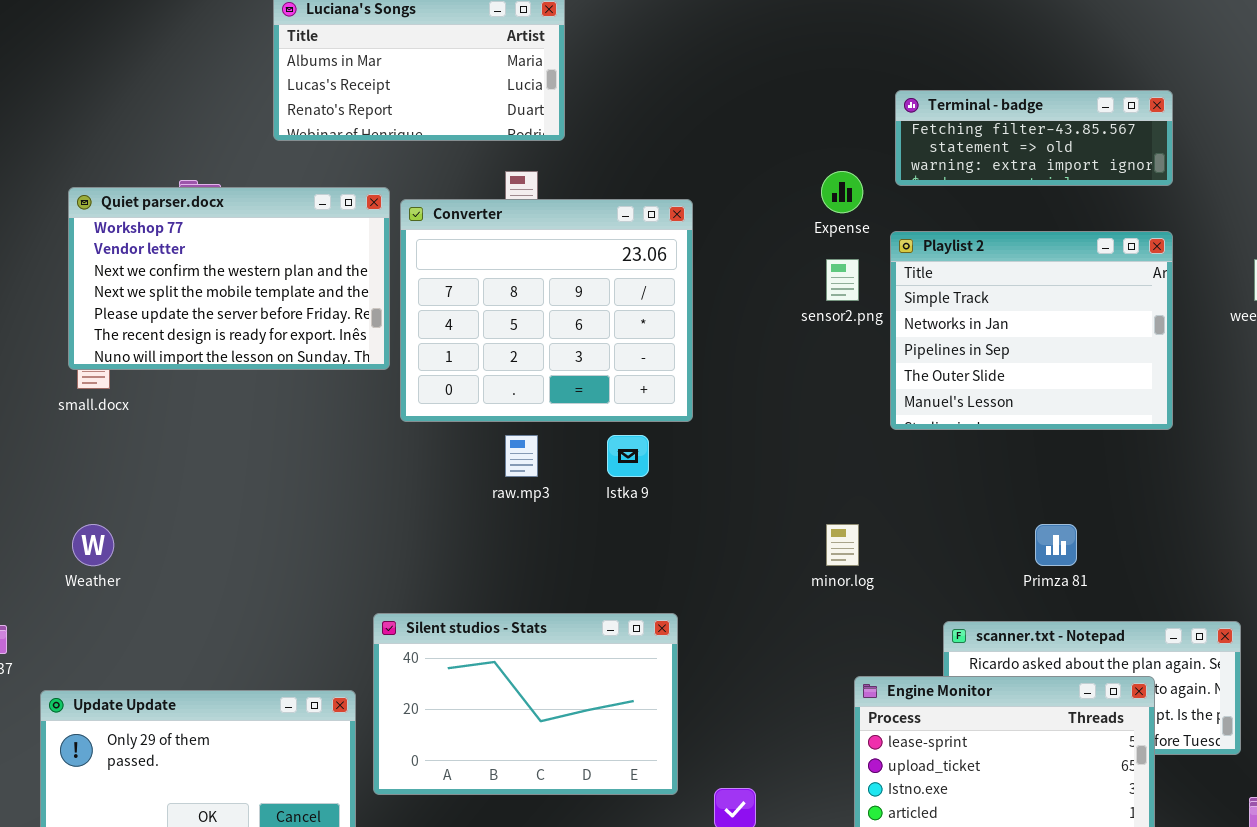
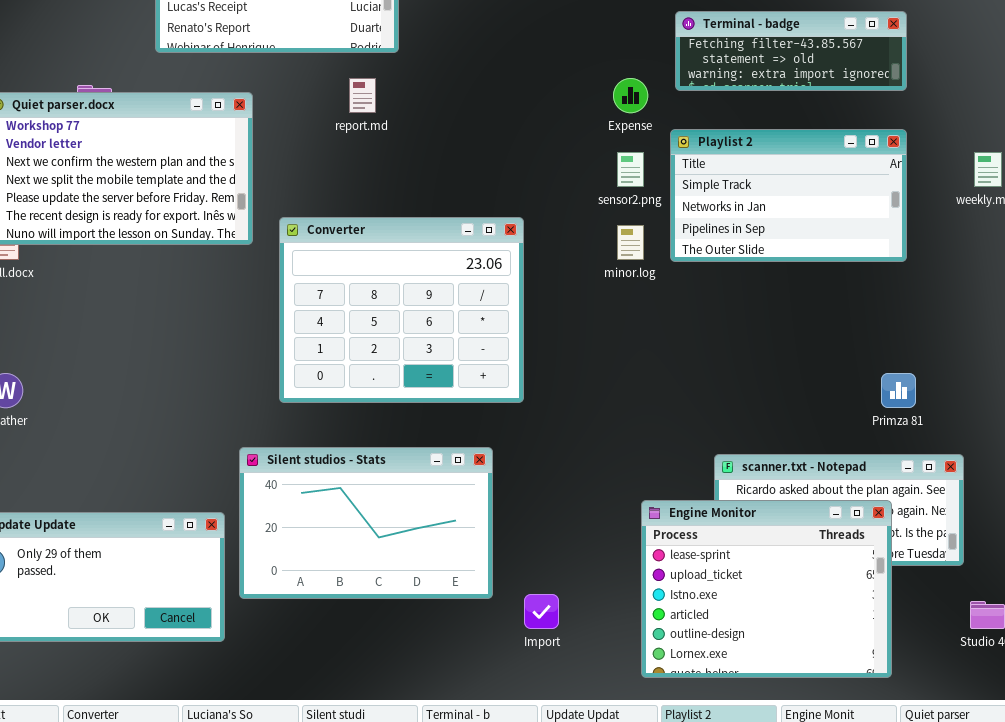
Converter: [400,199,693,422] -> [279,217,524,403], moved
Playlist 2: [890,231,1173,430] -> [670,129,907,262], resized
minor.log: [826,524,859,566] -> [617,225,644,260], moved
Primza 81: [1035,524,1077,566] -> [881,373,916,408], moved

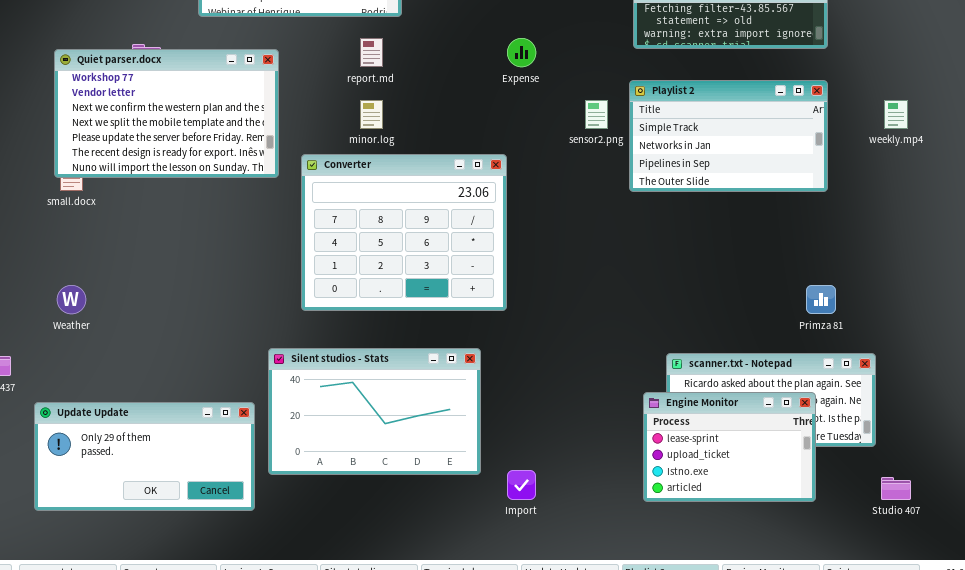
Expense: [613,78,648,113] -> [507,38,536,67], moved
minor.log: [617,225,644,260] -> [360,100,383,129], moved
Engine Monitor: [641,500,892,678] -> [643,392,816,502], resized

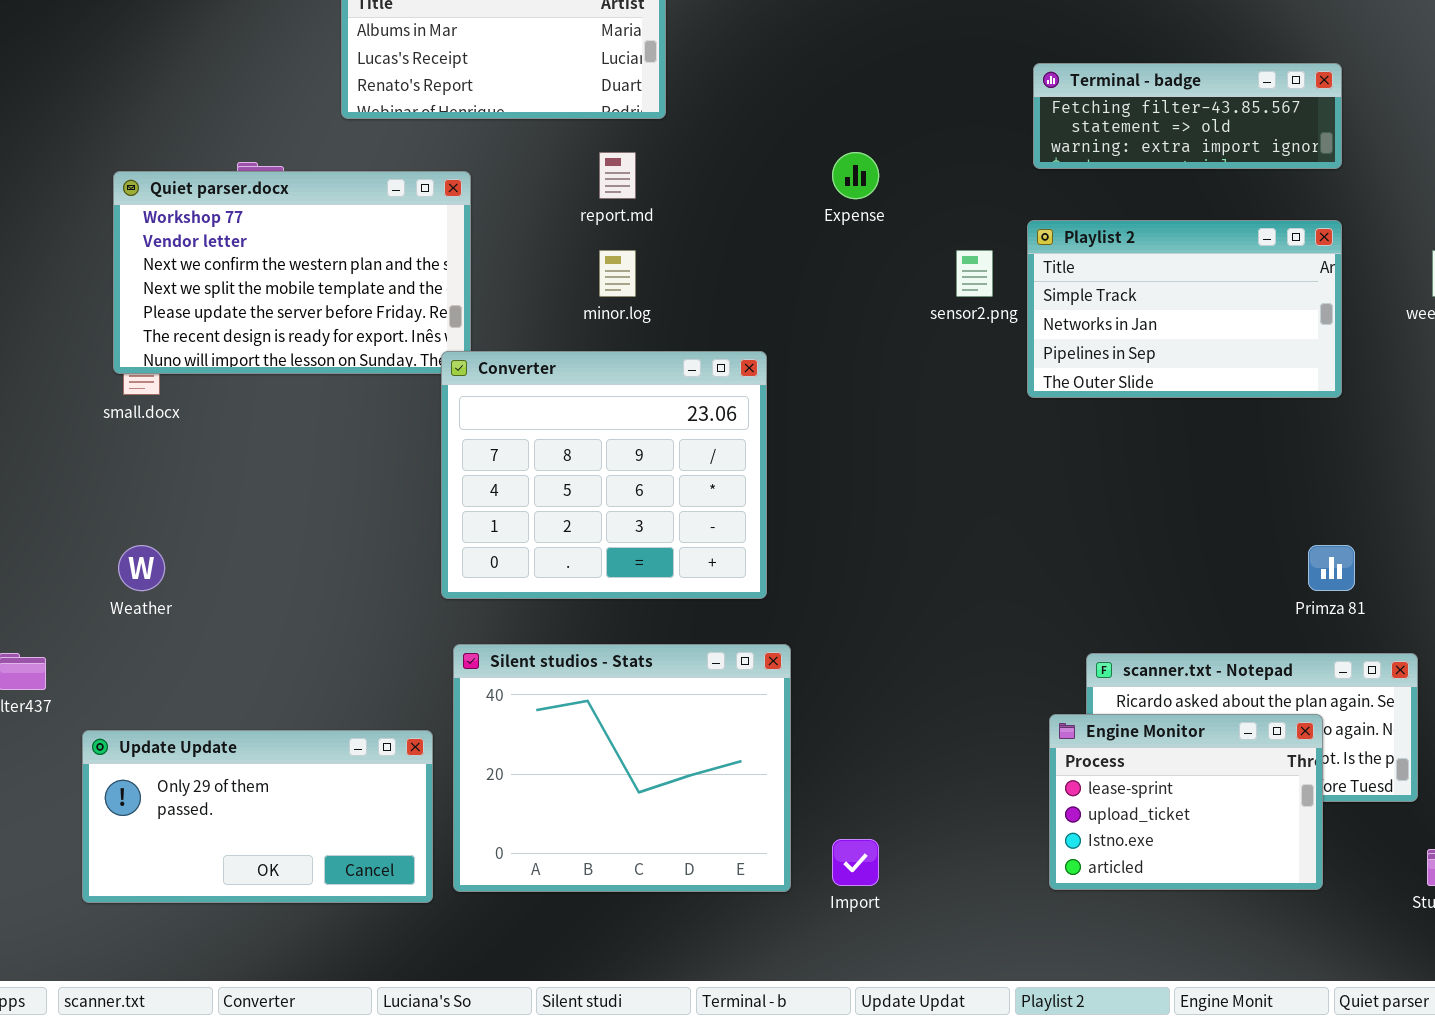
Converter: [301,154,507,311] -> [441,351,767,599], moved
Silent studios - Stats: [268,348,481,475] -> [453,644,791,892], resized

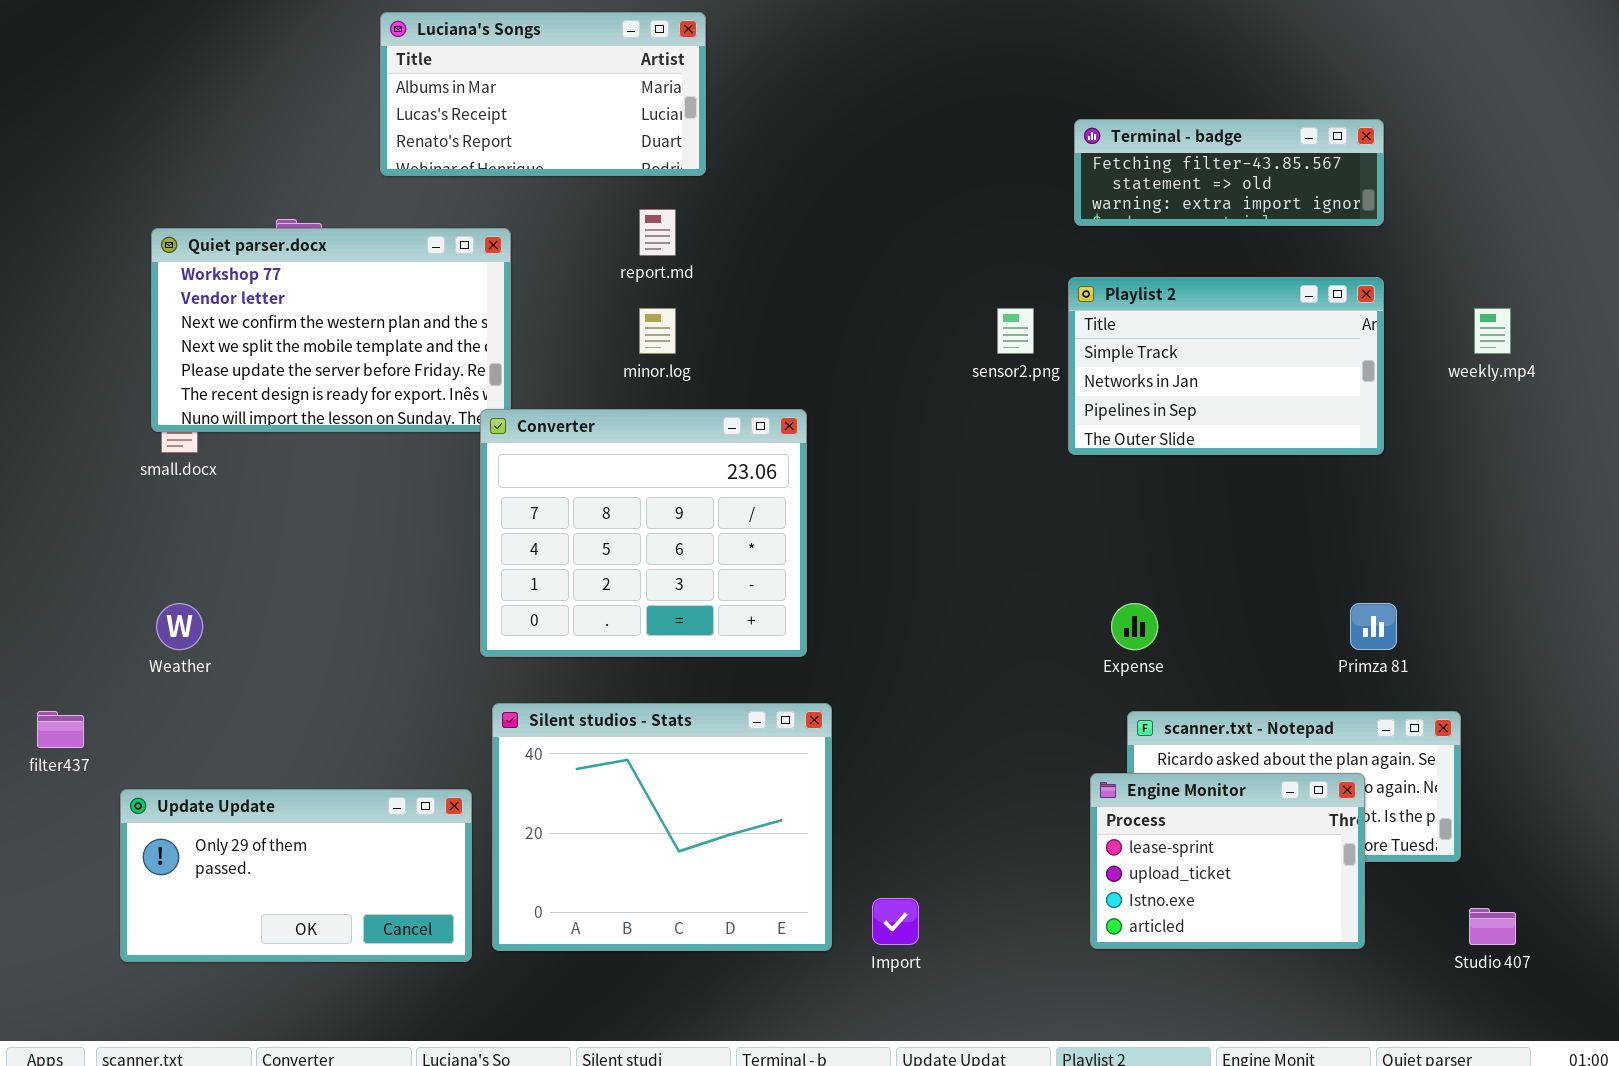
Expense: [832,152,879,199] -> [1111,603,1158,650], moved

